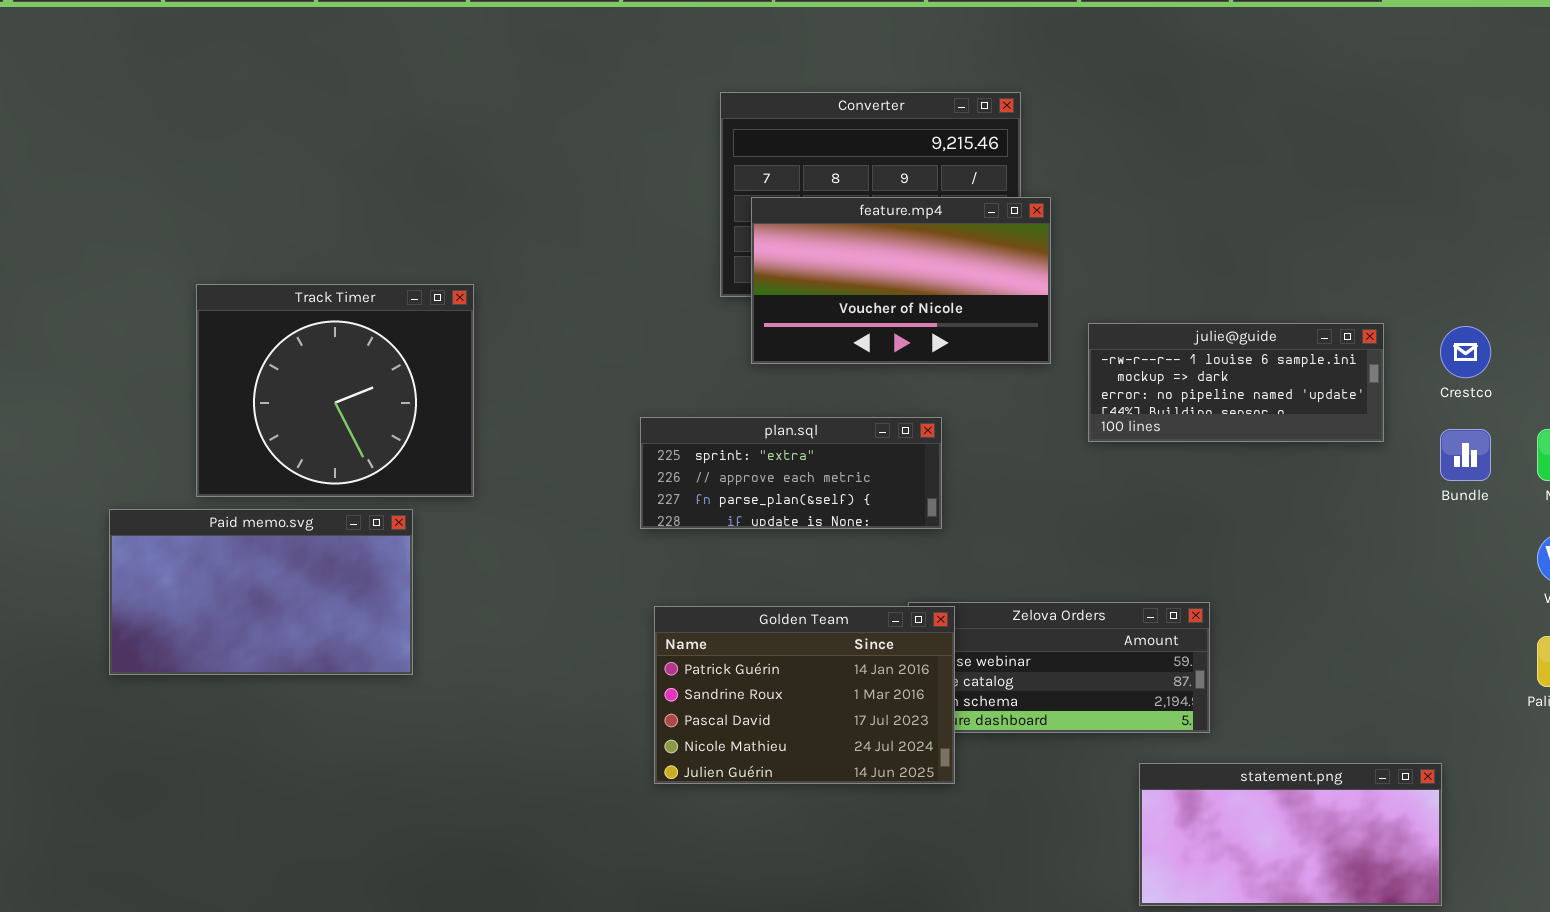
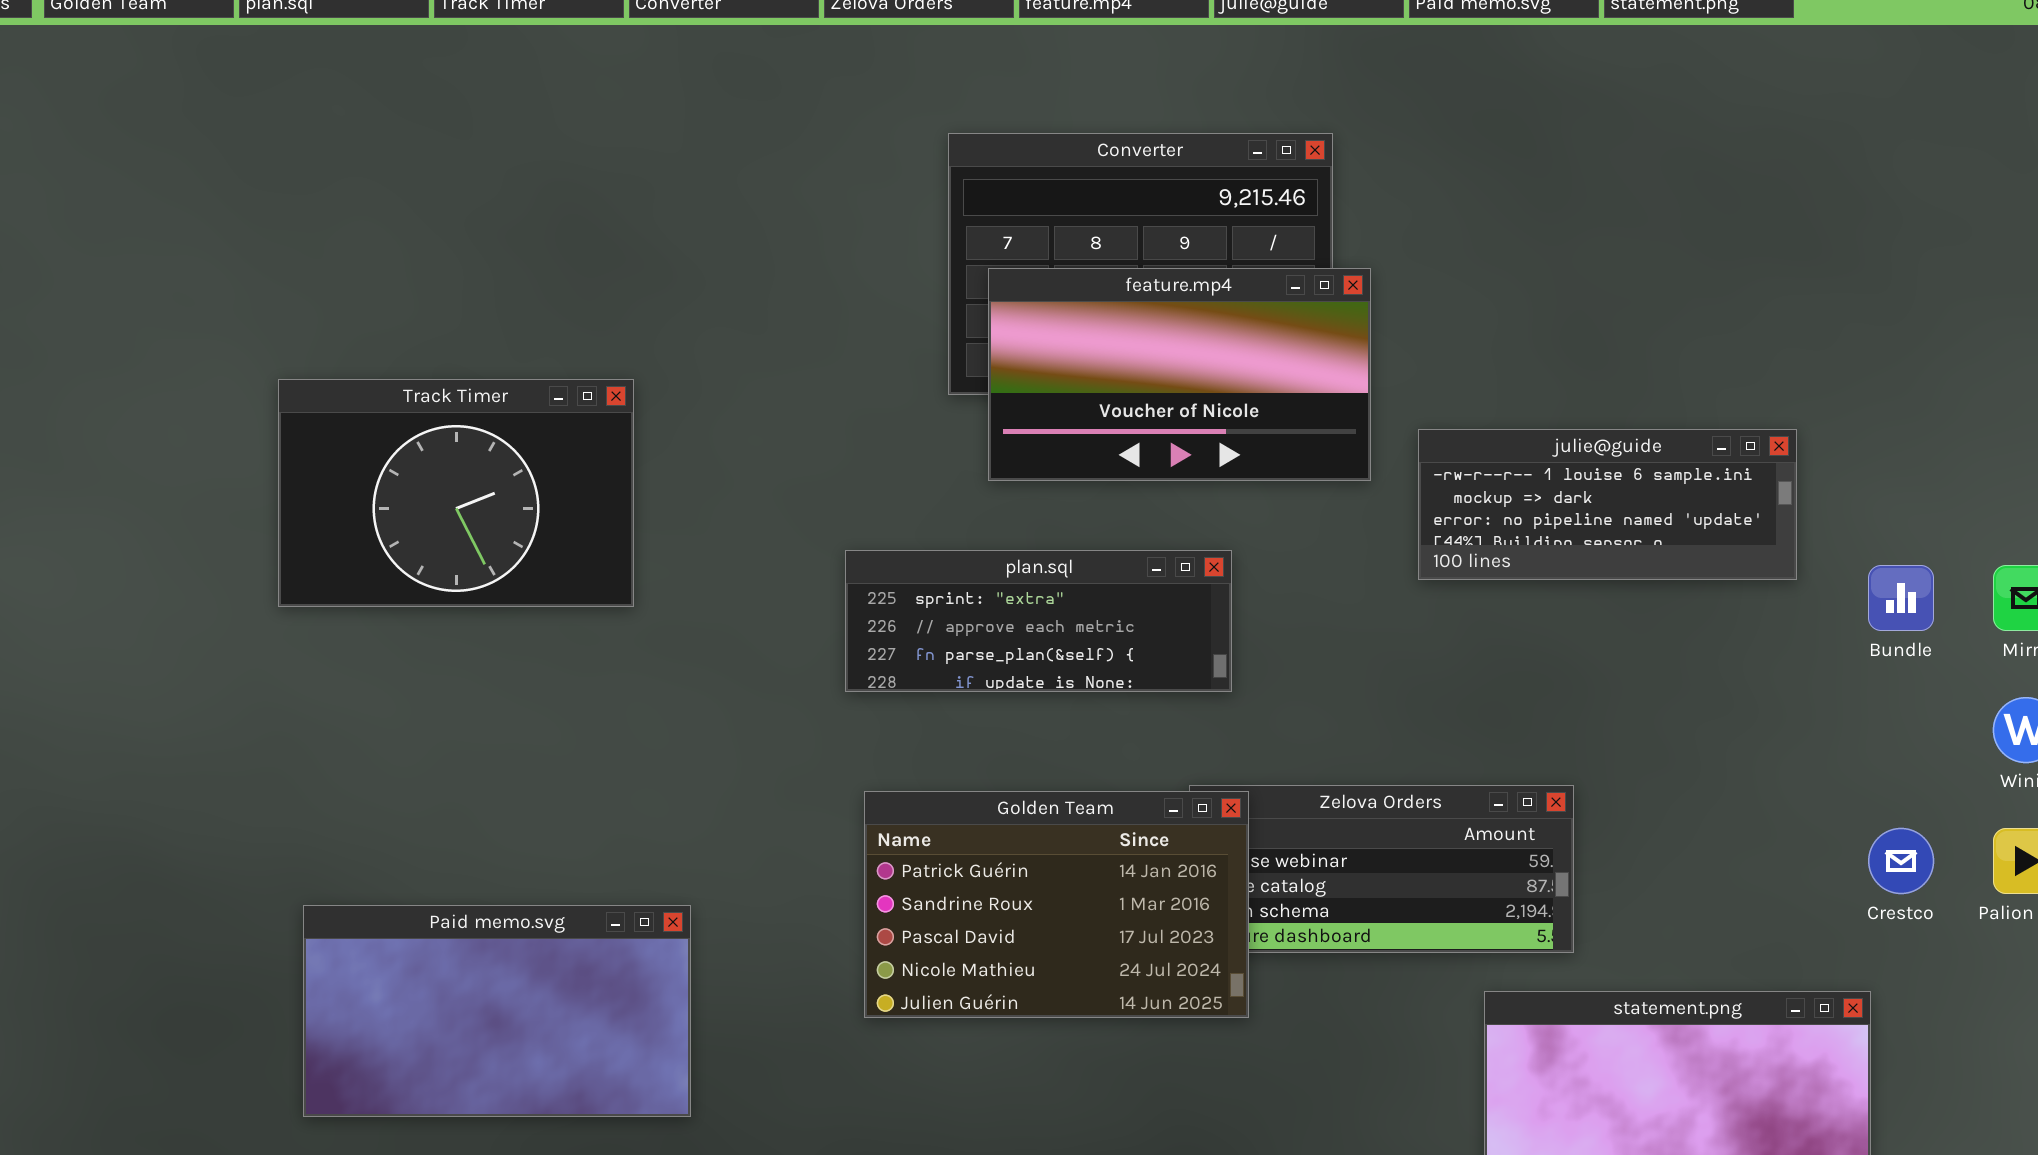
Track Timer: [196,284,474,497] -> [278,379,634,607], resized
Crestco: [1440,326,1491,378] -> [1868,828,1934,894], moved
Paid memo.svg: [109,509,413,675] -> [303,905,691,1117], moved

